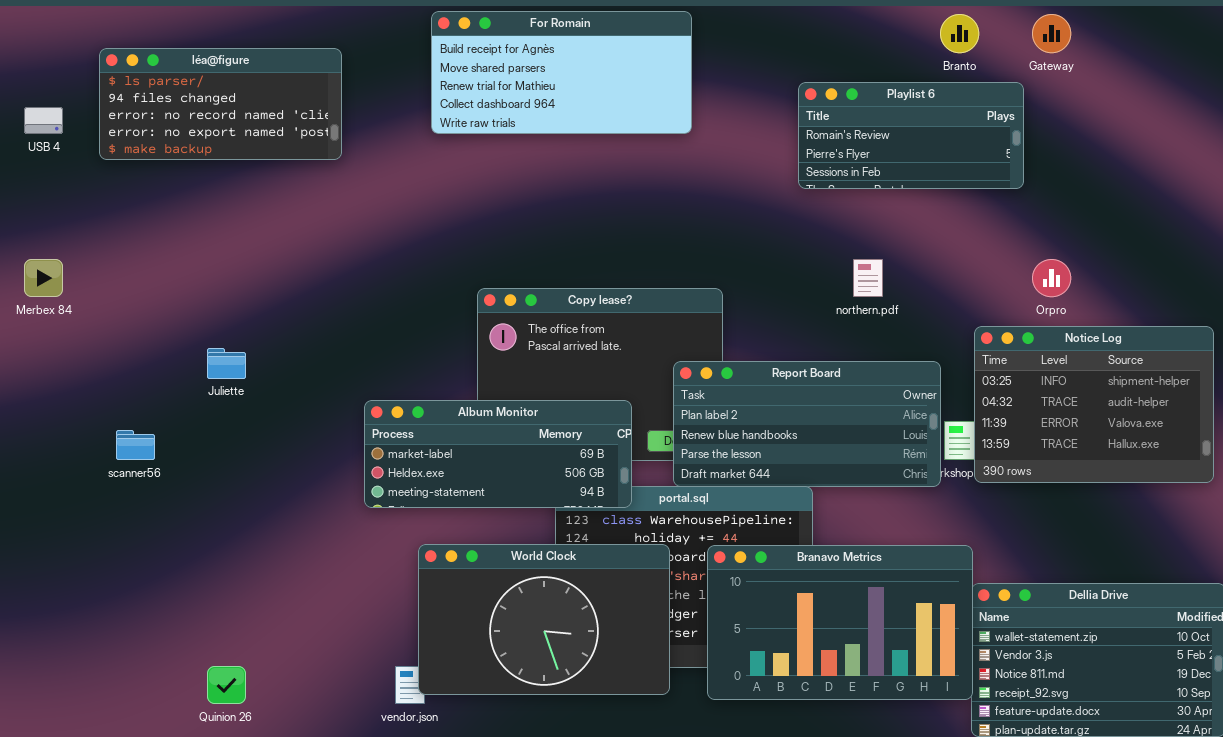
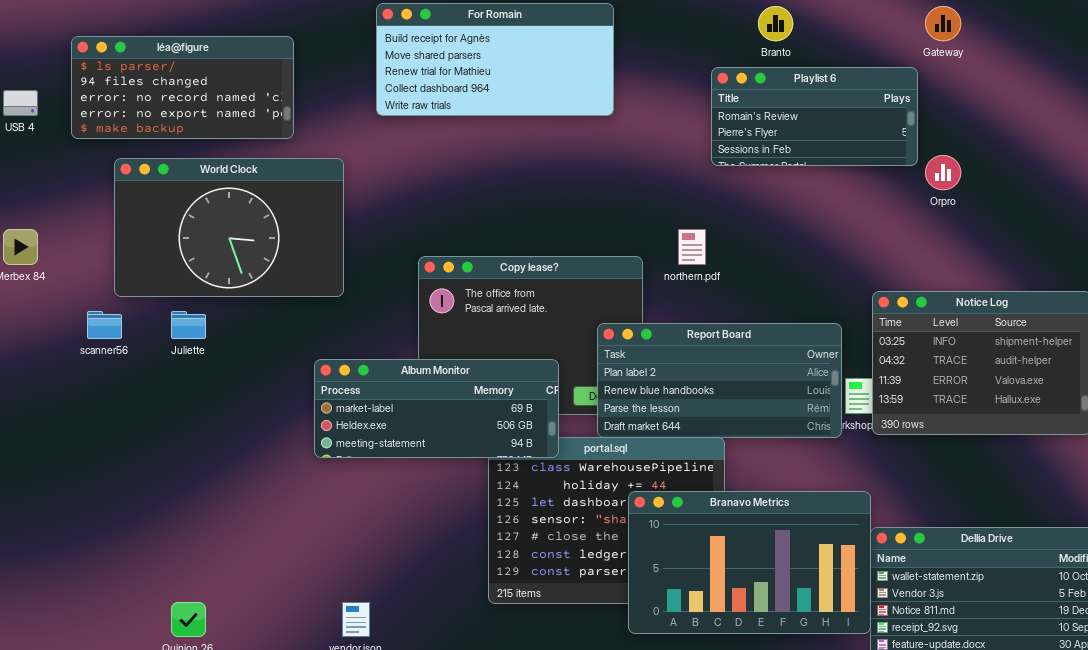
Branto: [940,14,979,53] -> [758,6,793,41], moved
northern.pdf: [853,259,883,297] -> [678,229,706,265], moved
Orpro: [1032,259,1071,297] -> [925,155,961,190], moved
scanner56: [116,430,155,460] -> [87,311,122,339], moved
World Clock: [418,544,670,695] -> [114,158,344,297], moved

